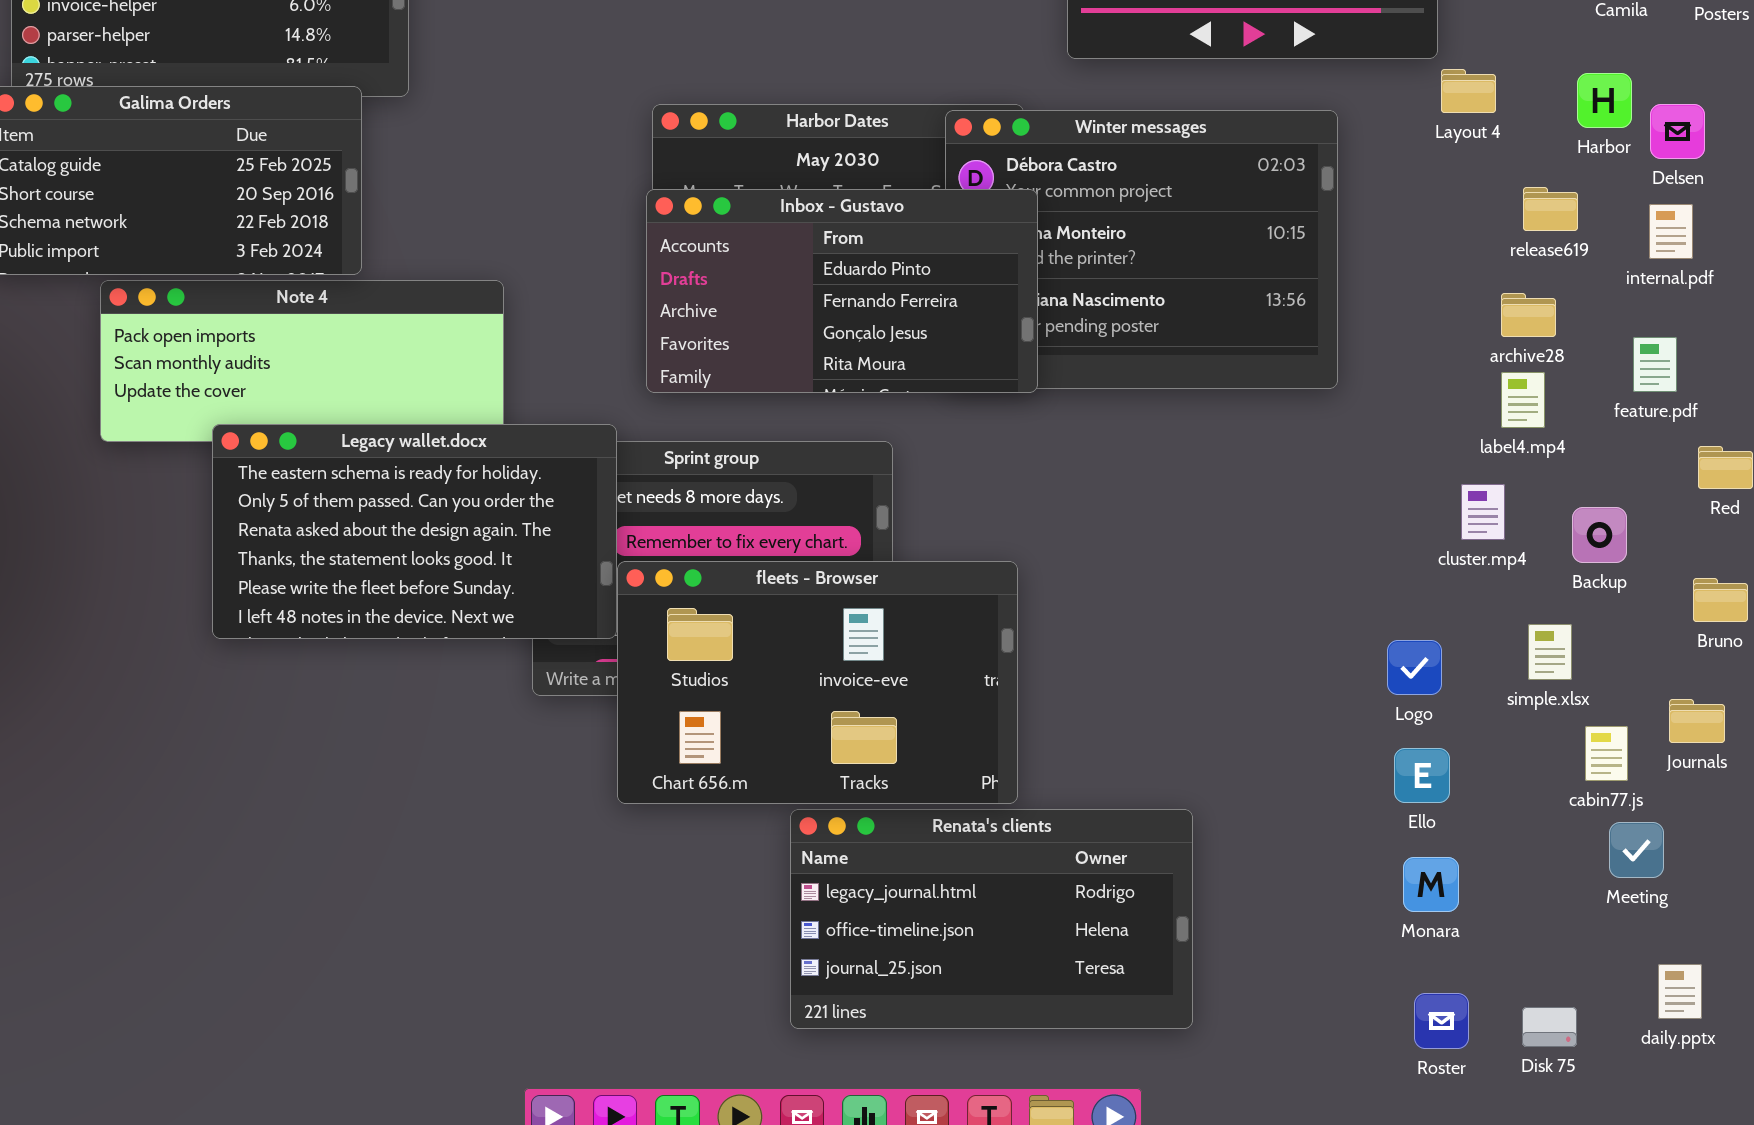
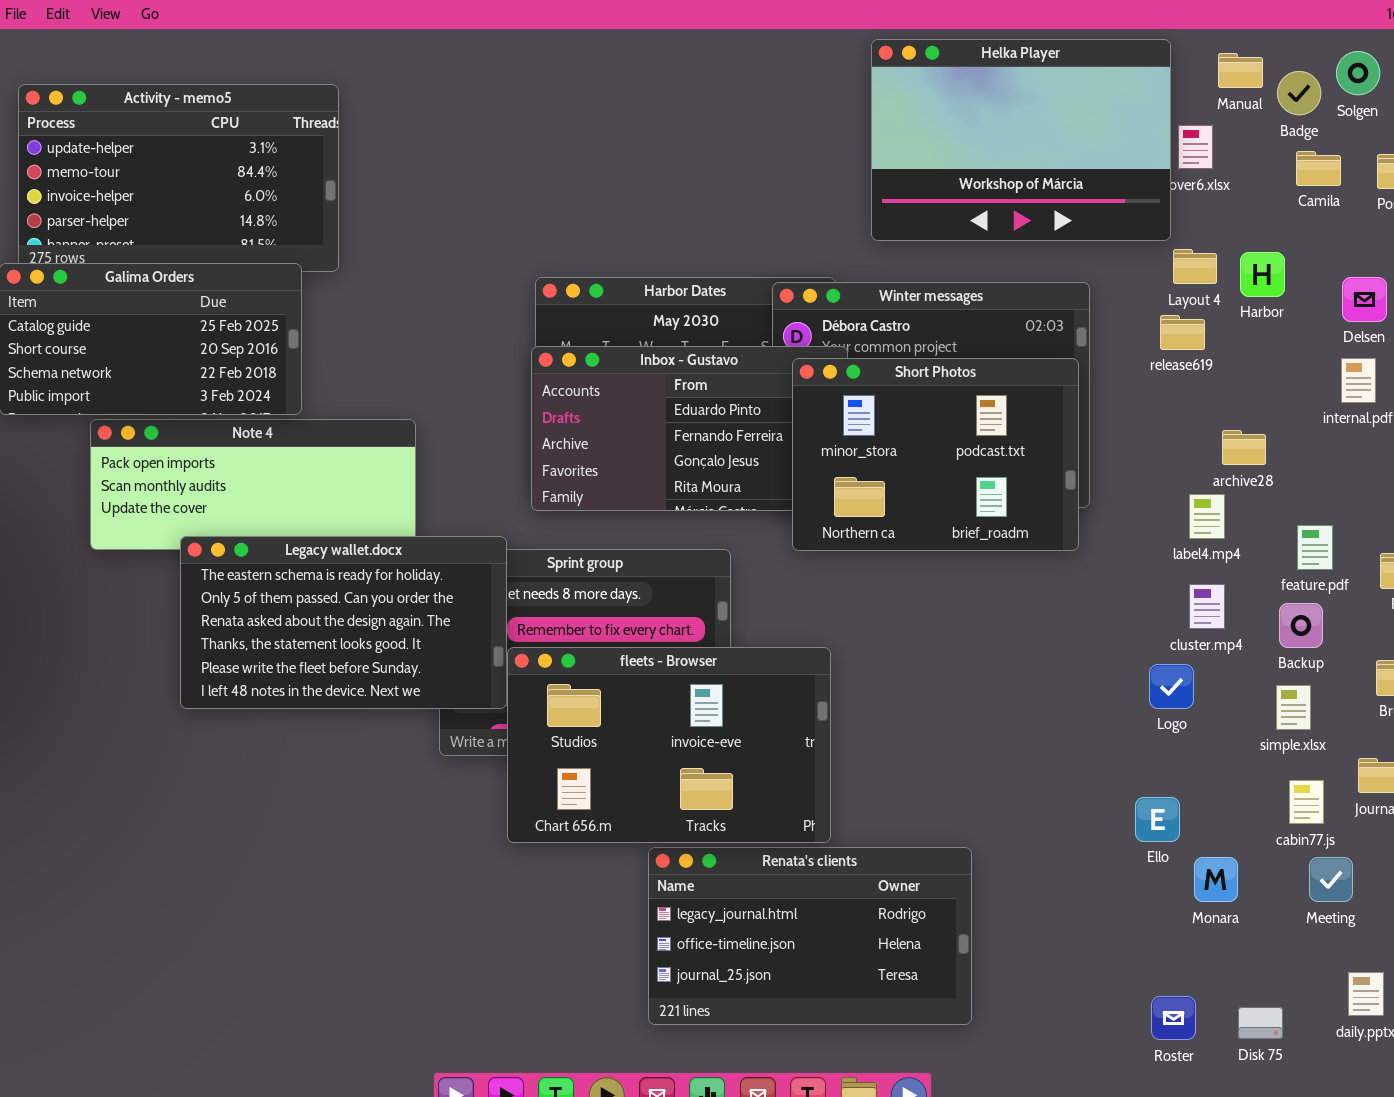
Harbor: [1577,73,1632,128] -> [1240,252,1285,297], moved
release619: [1523,187,1578,231] -> [1160,315,1205,350], moved
Short Photos: none -> [792,358,1079,551], opened
feature.pdf: [1633,337,1677,392] -> [1297,525,1333,570], moved
label4.mp4: [1501,372,1545,428] -> [1189,494,1225,539], moved
simple.xlsx: [1528,624,1572,680] -> [1276,685,1311,730], moved
Logo: [1387,640,1442,695] -> [1149,664,1194,709], moved
Monara: [1403,857,1459,912] -> [1194,857,1238,902], moved

